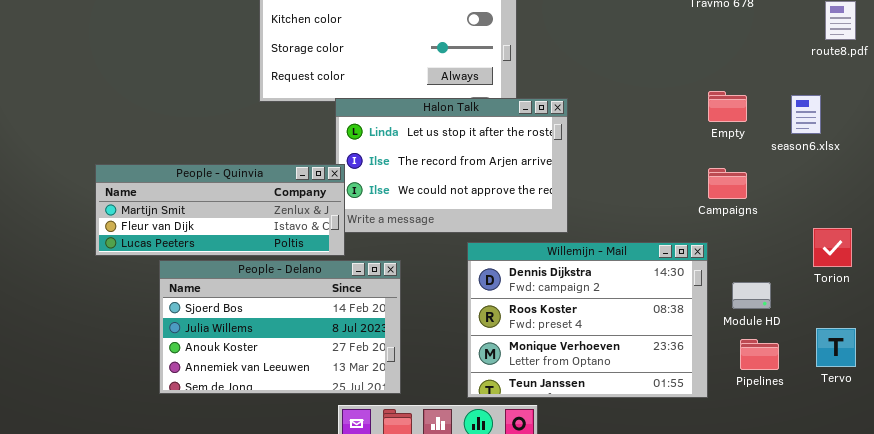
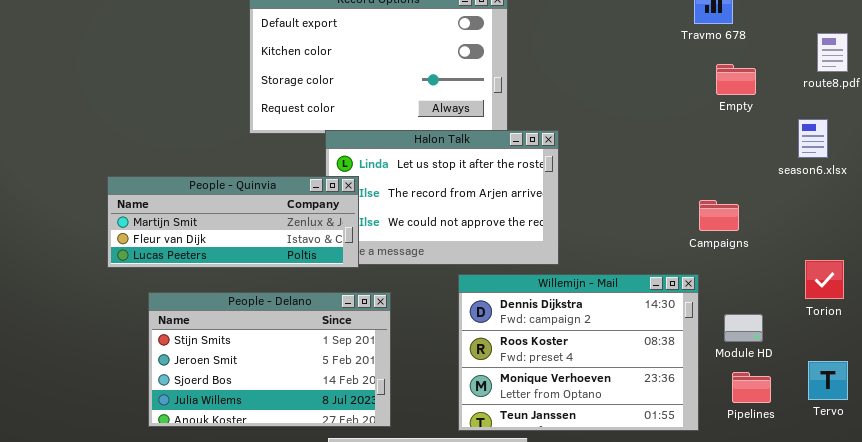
Empty: [708,91,747,122] -> [716,64,756,95], moved
season6.xlsx: [791,95,821,134] -> [798,119,828,158], moved
People - Quinvia: [95,164,345,256] -> [107,176,359,268], moved
People - Delano: [159,260,401,394] -> [148,292,391,427], scrolled up 2 rows

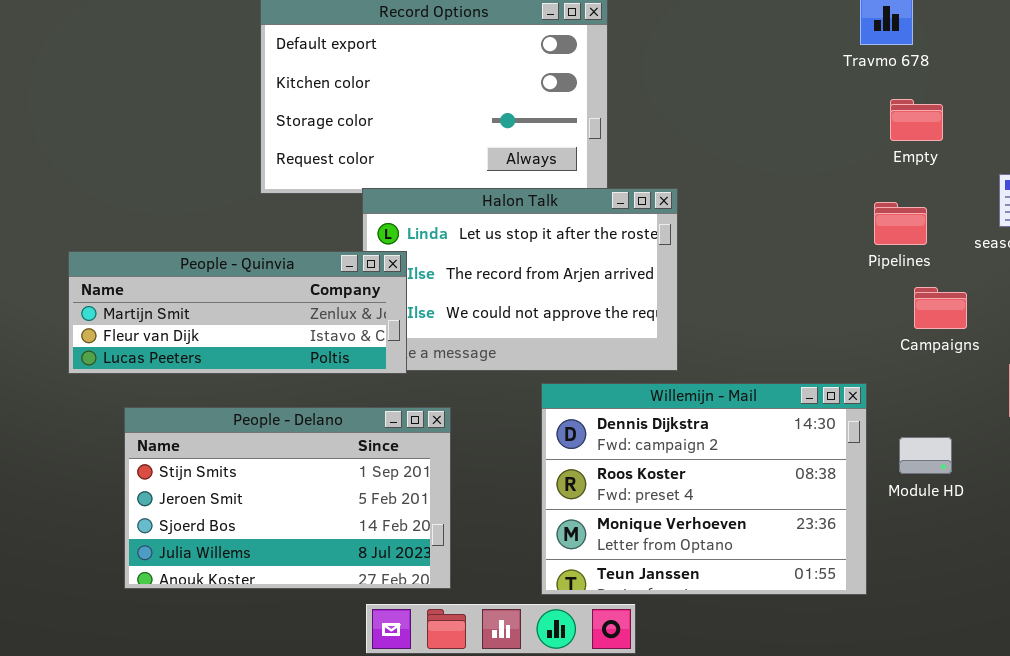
Campaigns: [699,200,739,231] -> [914,287,967,329], moved
Pipelines: [732,372,771,403] -> [874,202,927,245], moved

